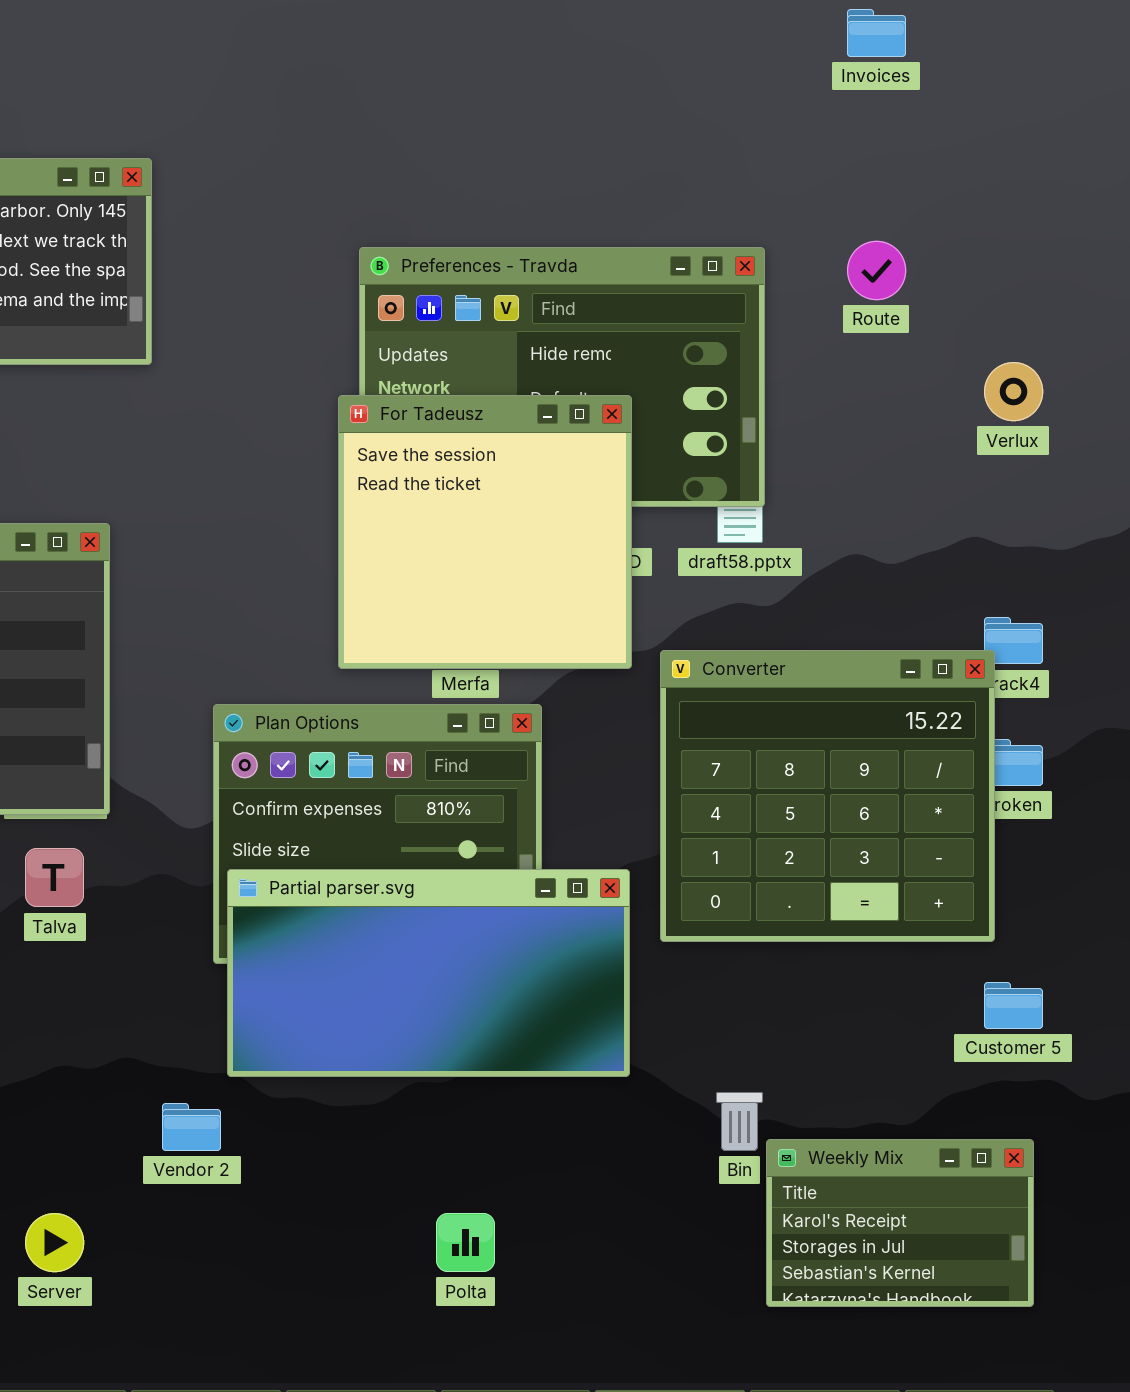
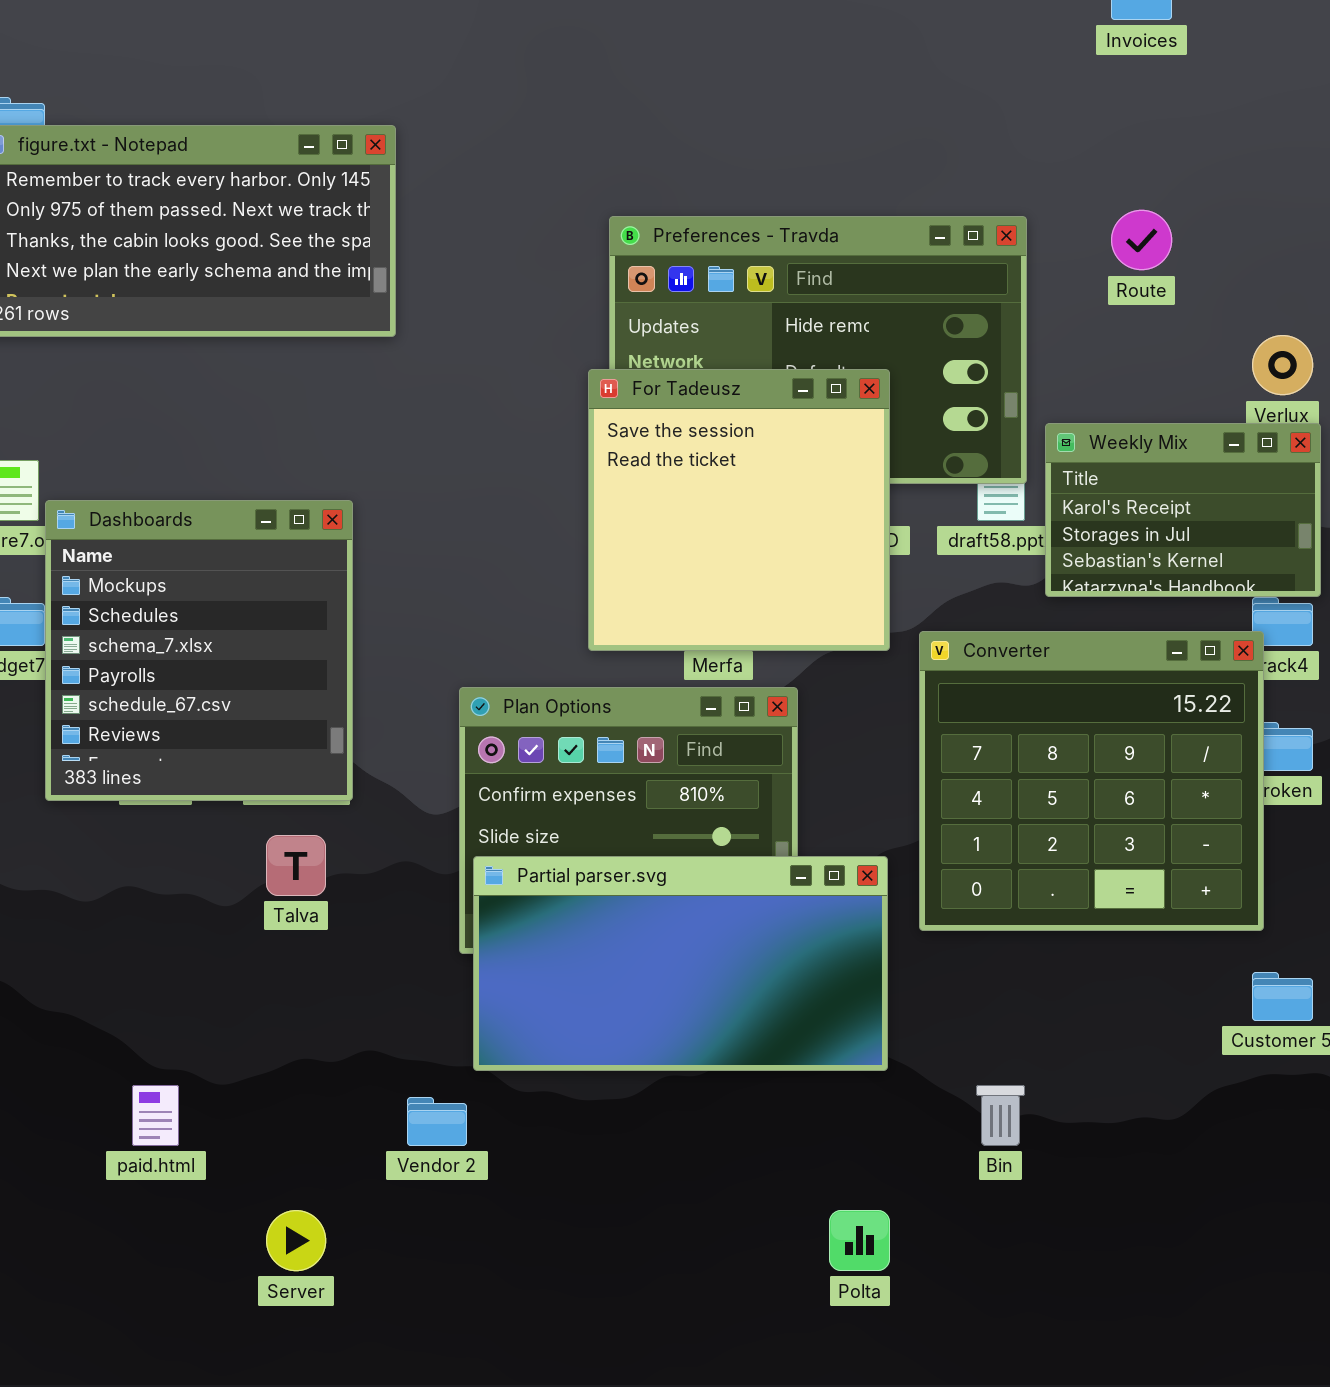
Weekly Mix: [766,1139,1034,1307] -> [1045,423,1321,597], moved
Polta: [436,1213,495,1272] -> [829,1210,890,1271], moved

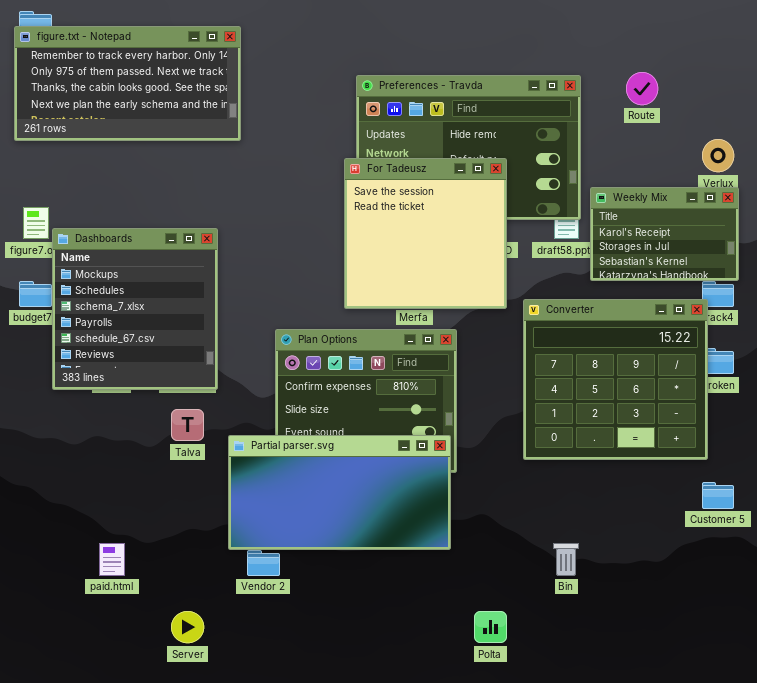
Partial parser.svg: [473,856,888,1071] -> [228,435,451,550], moved

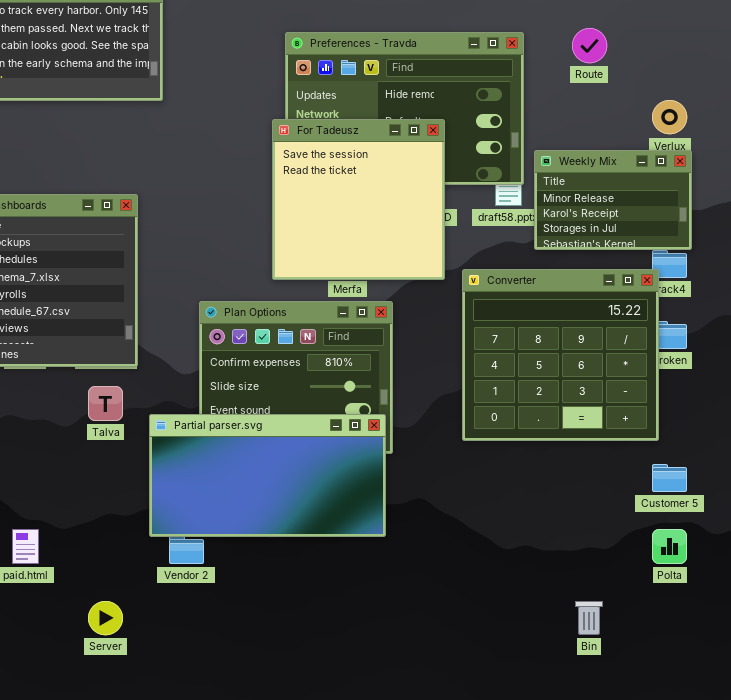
Weekly Mix: [590,187,739,281] -> [534,150,692,250], scrolled up 1 row
Bin: [553,543,579,576] -> [575,601,603,635], moved
Polta: [474,611,507,643] -> [652,529,687,564], moved

